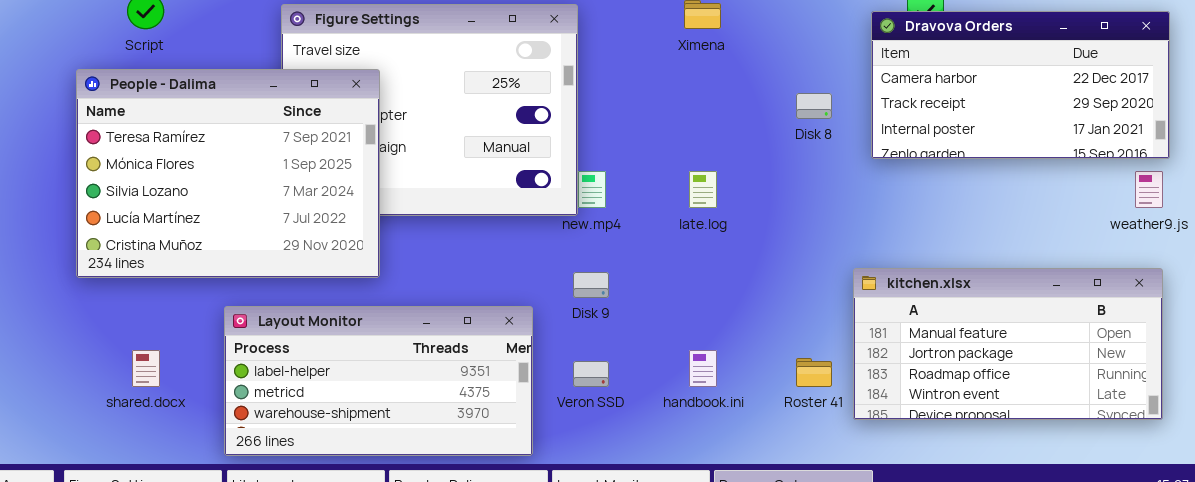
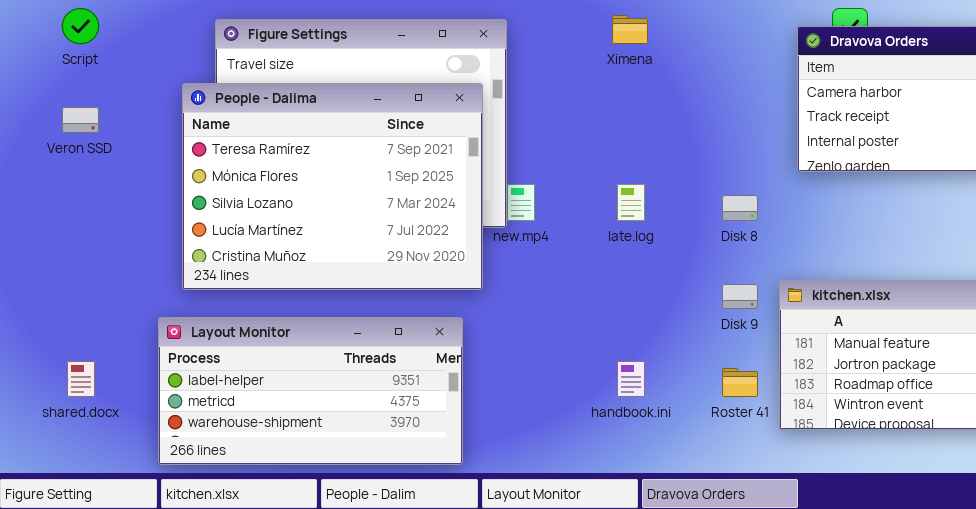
People - Dalima: [76,69,380,278] -> [182,83,483,290], moved
Disk 8: [796,93,832,119] -> [722,195,758,221], moved
Disk 9: [573,272,609,298] -> [722,284,758,309], moved
Veron SSD: [573,361,609,387] -> [62,107,99,133], moved

